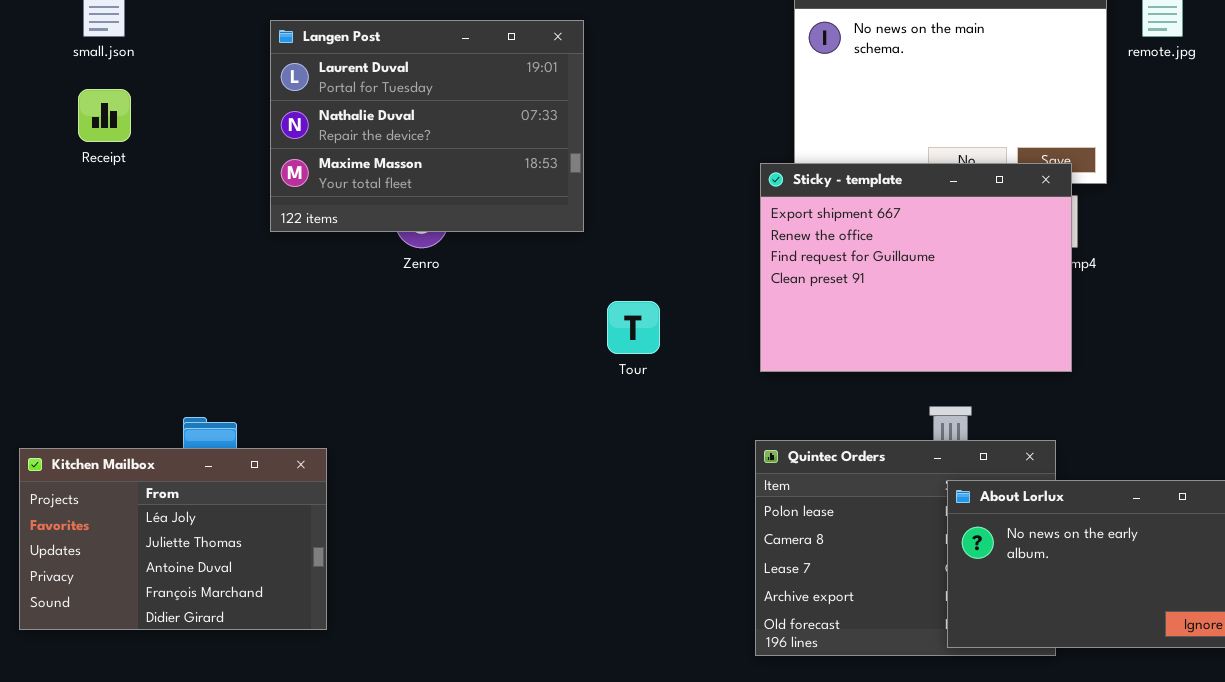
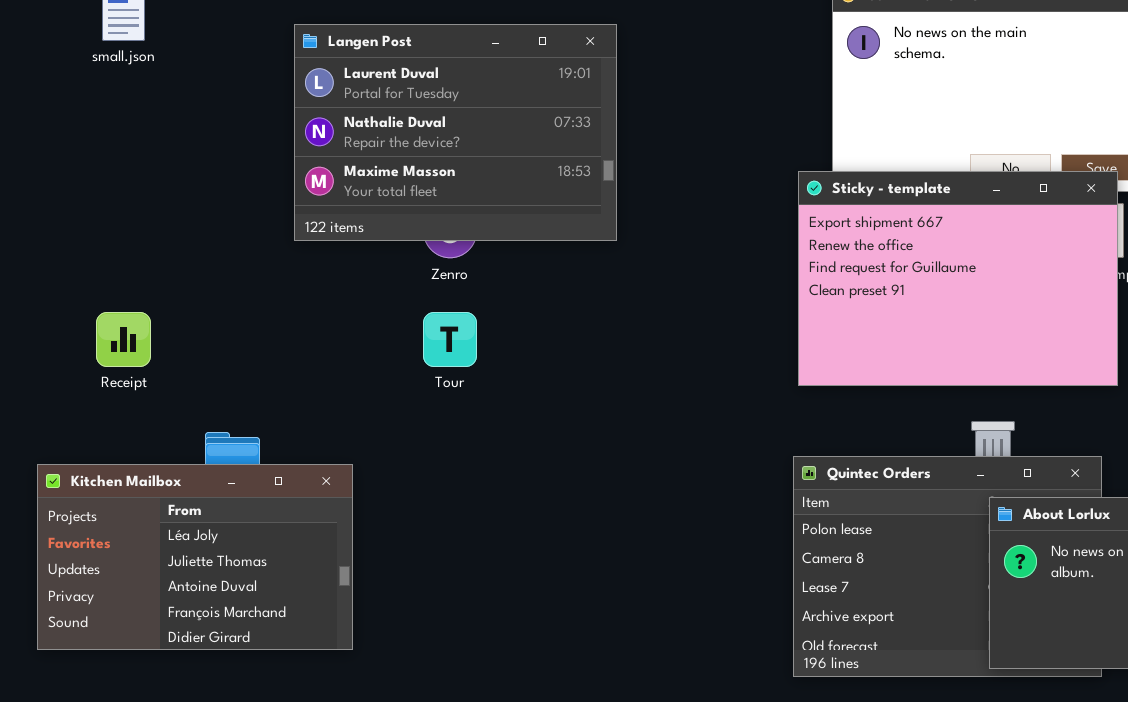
Receipt: [78,89,131,142] -> [96,312,151,367], moved
Tour: [607,301,660,354] -> [423,312,477,367], moved

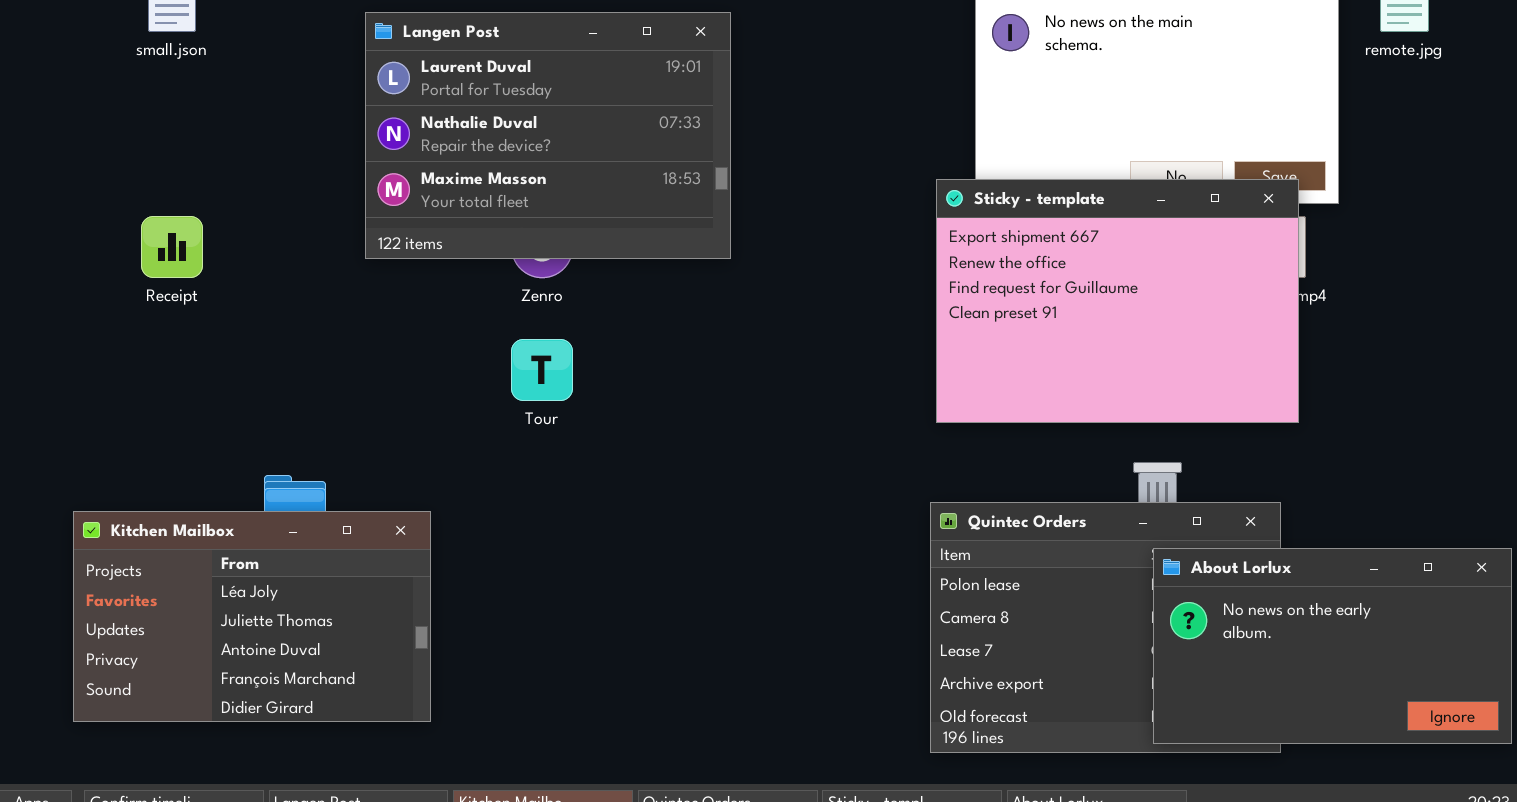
Receipt: [96,312,151,367] -> [141,216,203,278], moved

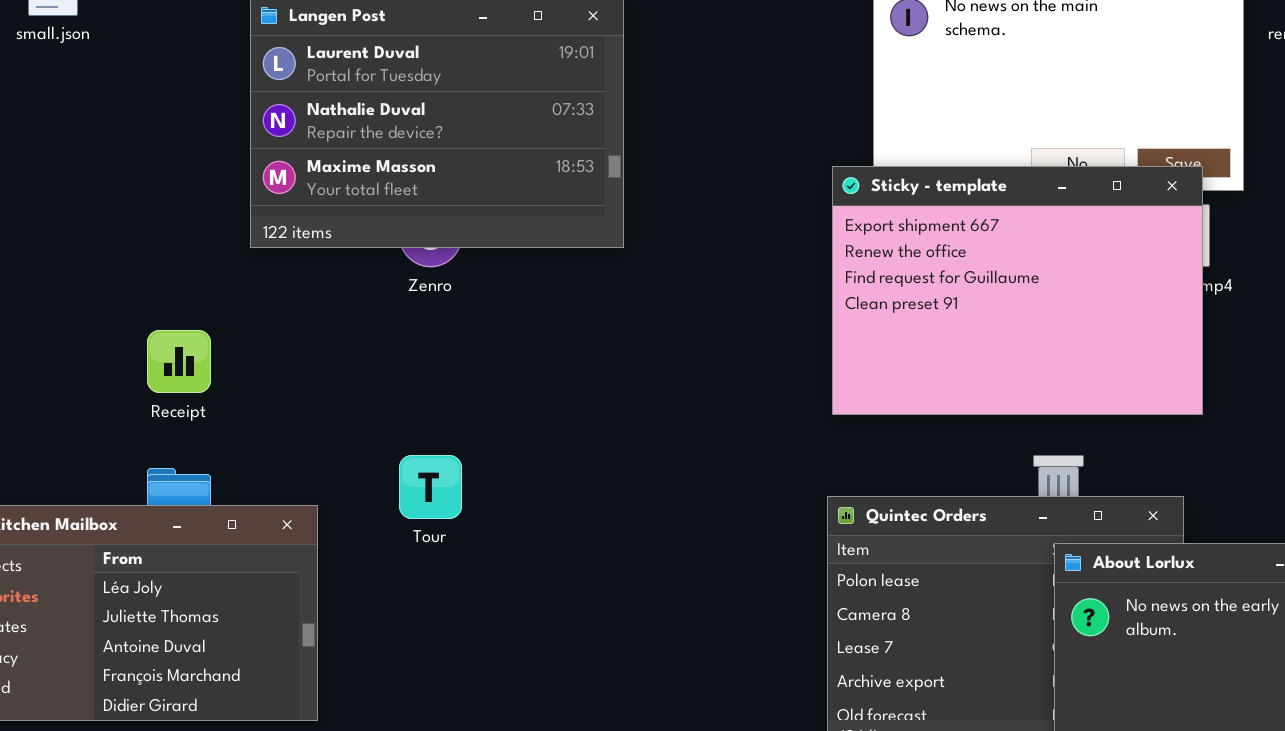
Receipt: [141,216,203,278] -> [147,330,211,393], moved
Tour: [511,339,573,401] -> [399,455,462,519], moved

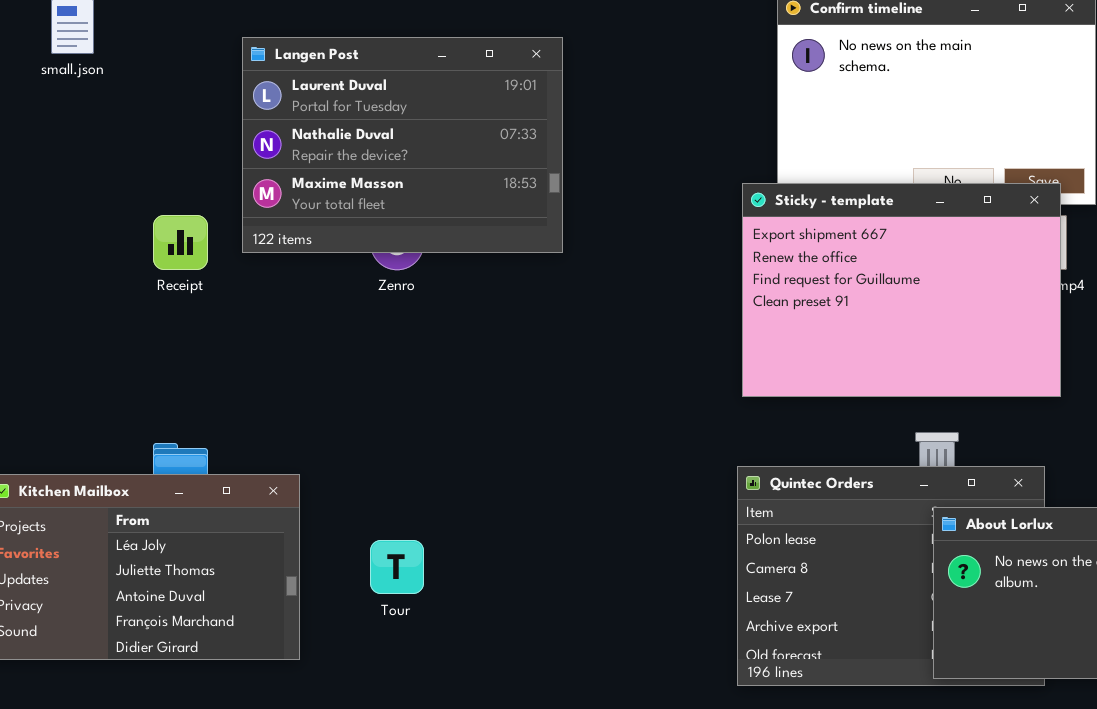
Receipt: [147,330,211,393] -> [153,215,208,270], moved
Tour: [399,455,462,519] -> [370,540,424,594], moved

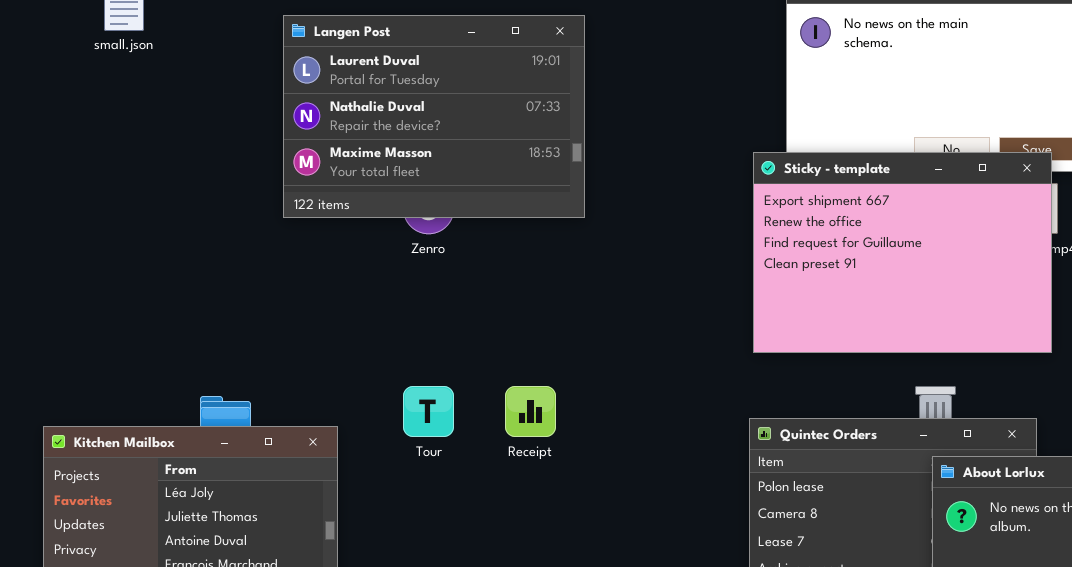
Receipt: [153,215,208,270] -> [505,386,556,437], moved
Tour: [370,540,424,594] -> [403,386,454,437], moved

